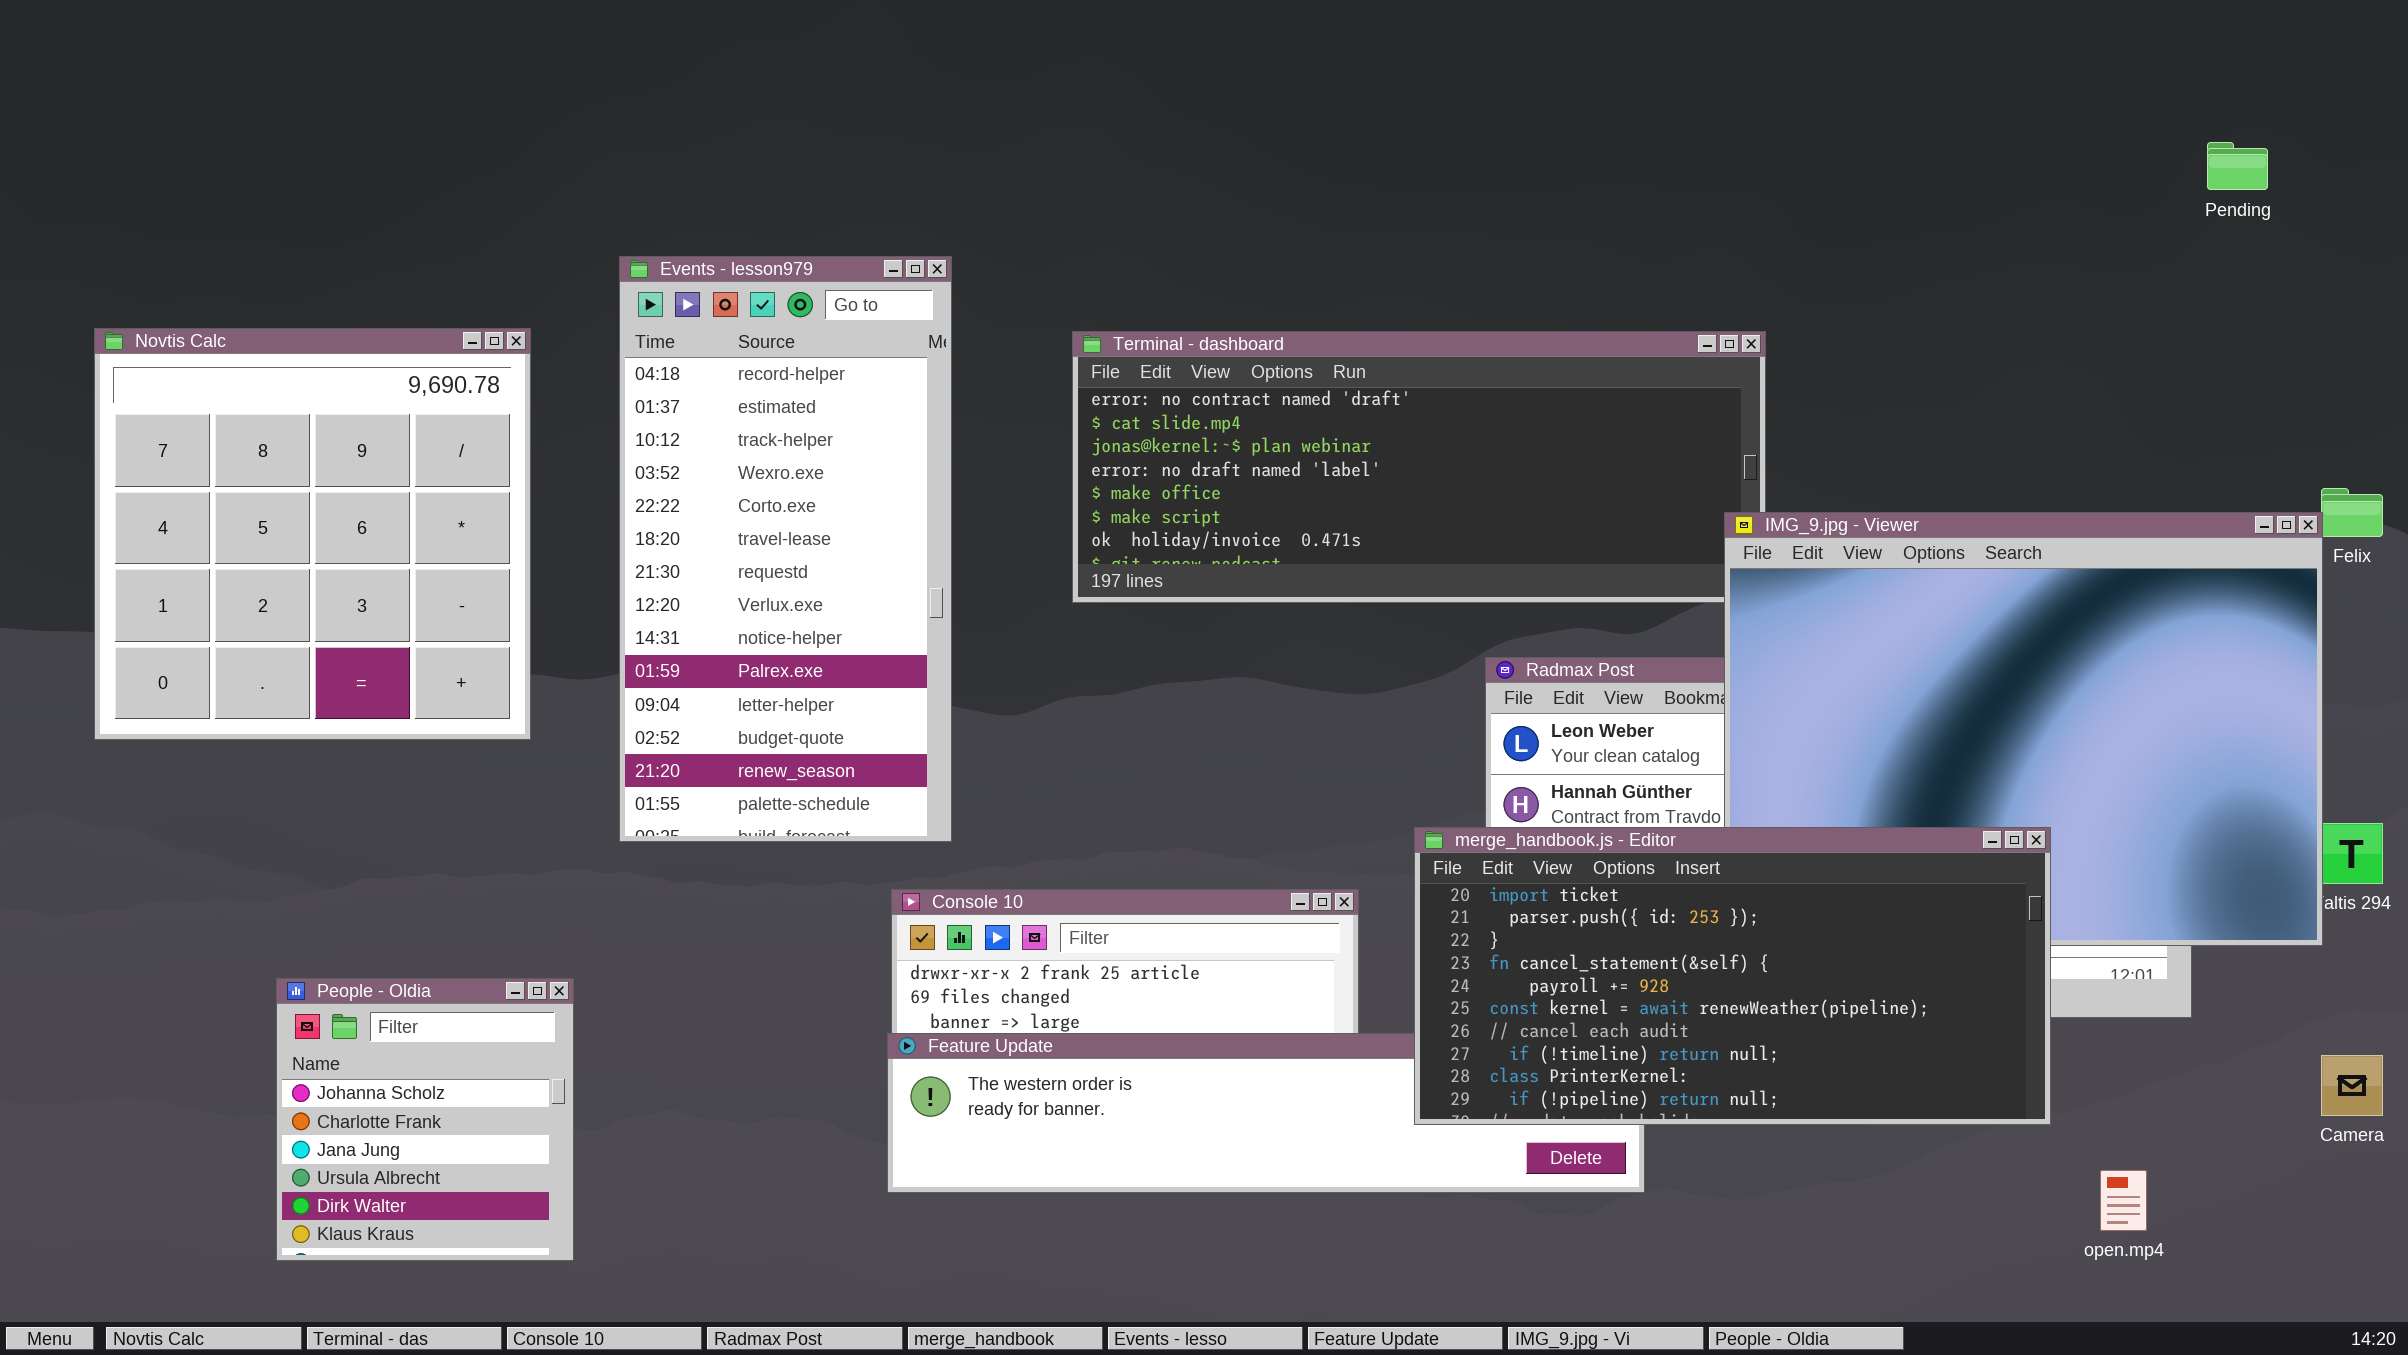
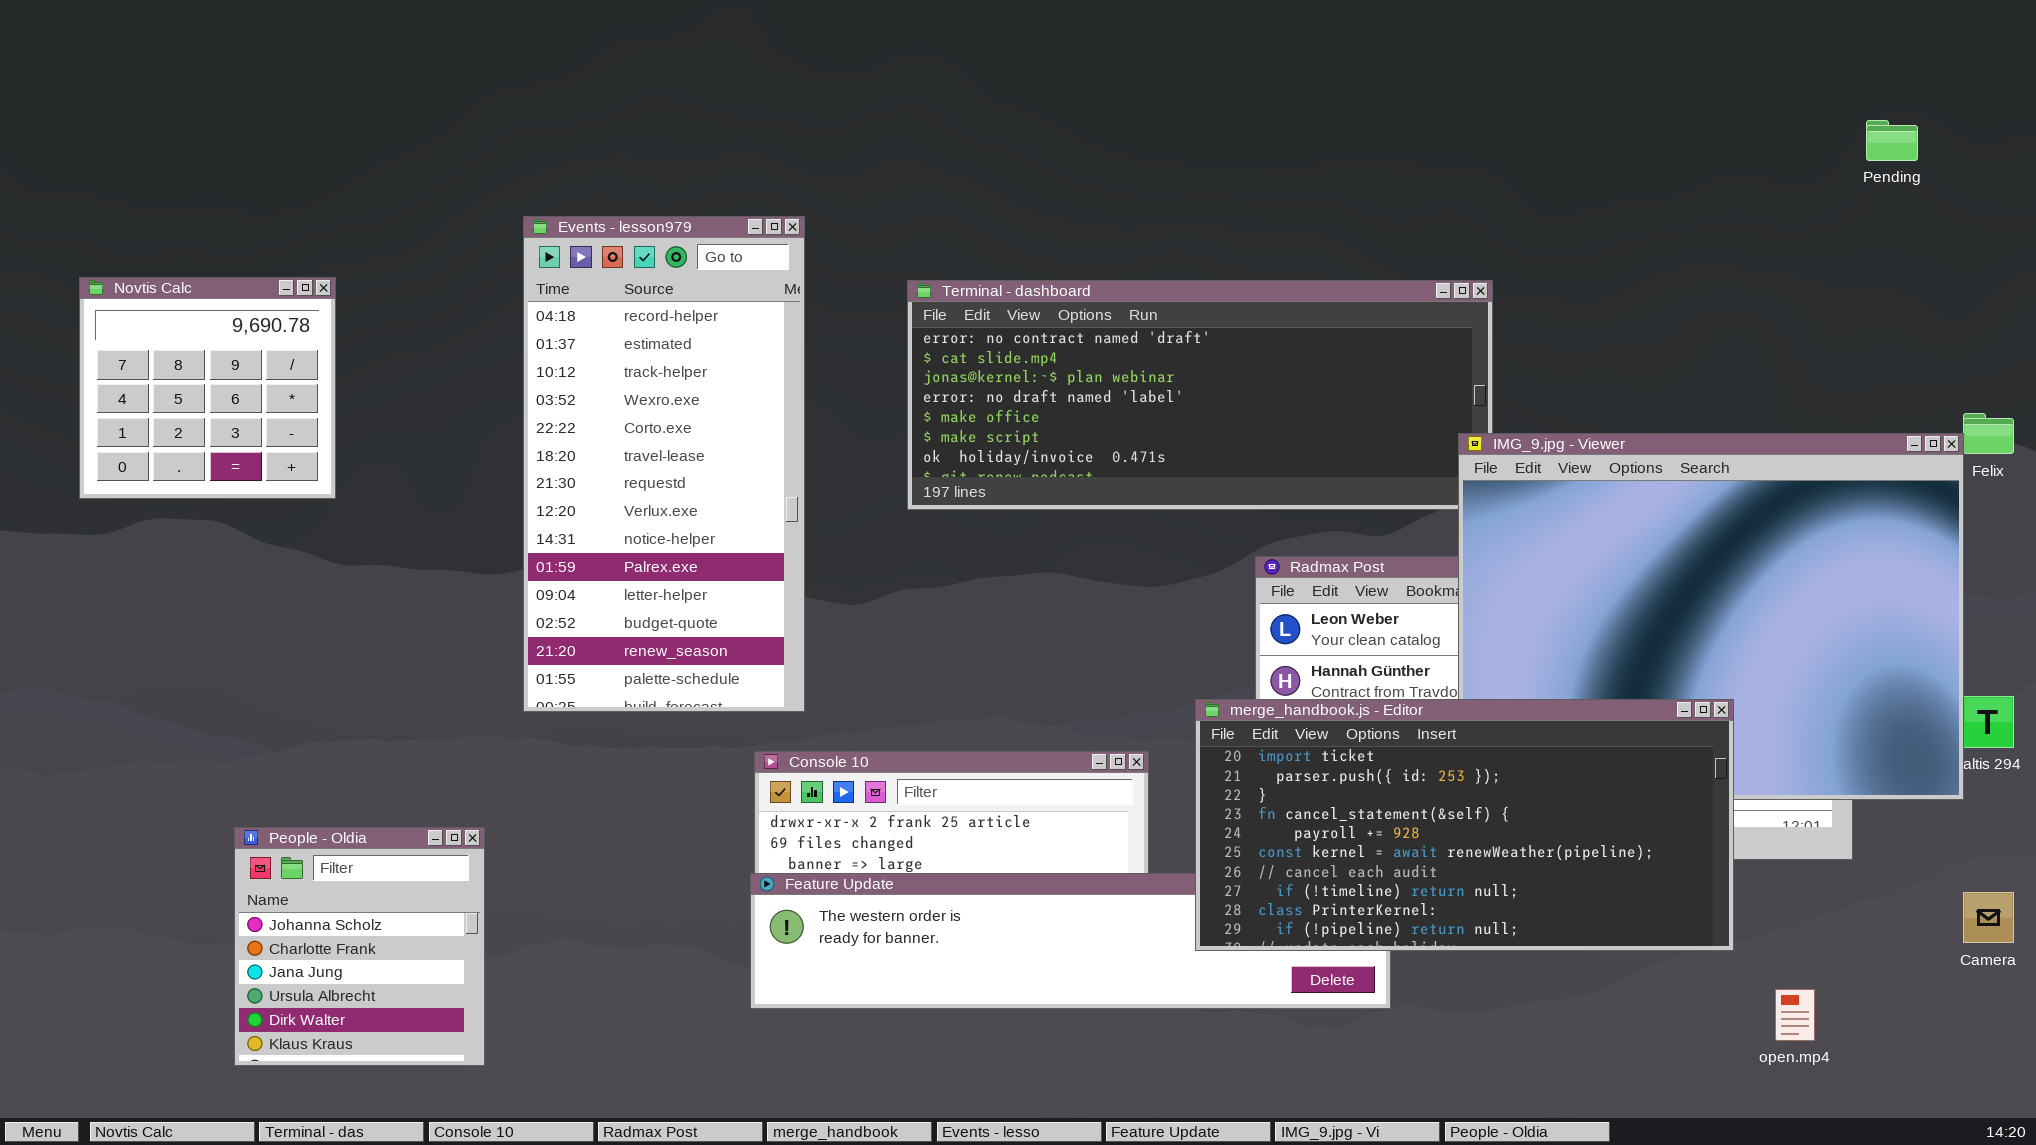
Novtis Calc: [94,328,531,740] -> [79,277,336,499], resized

